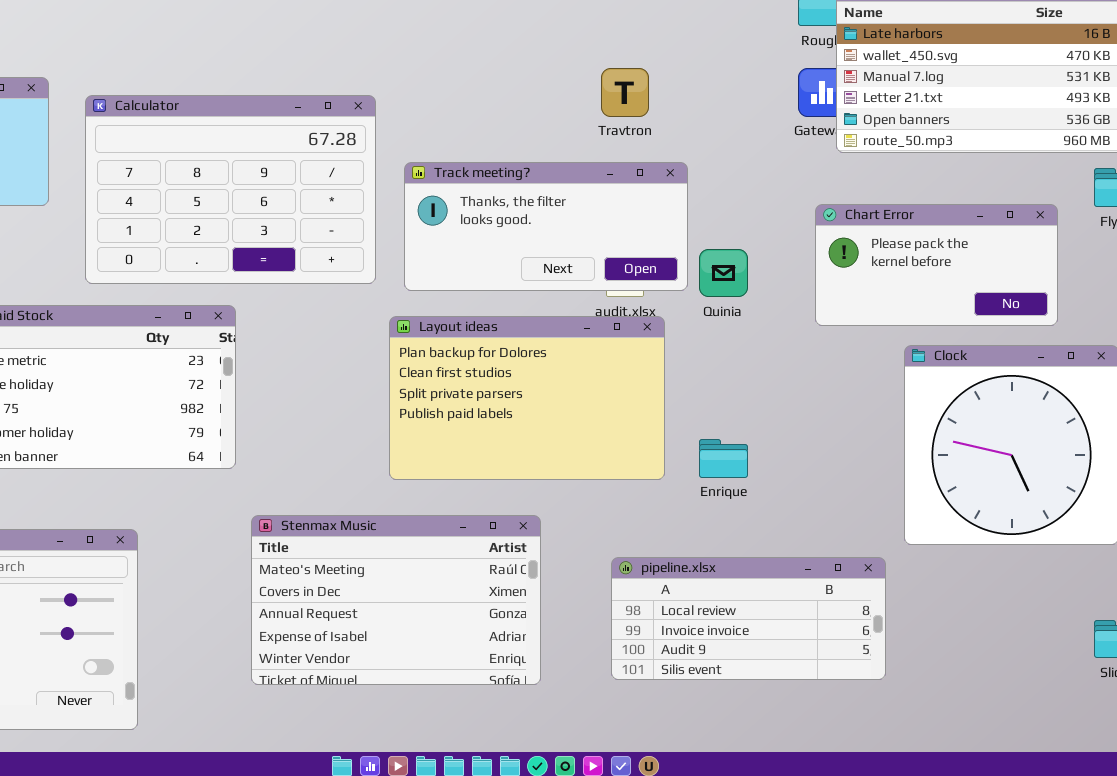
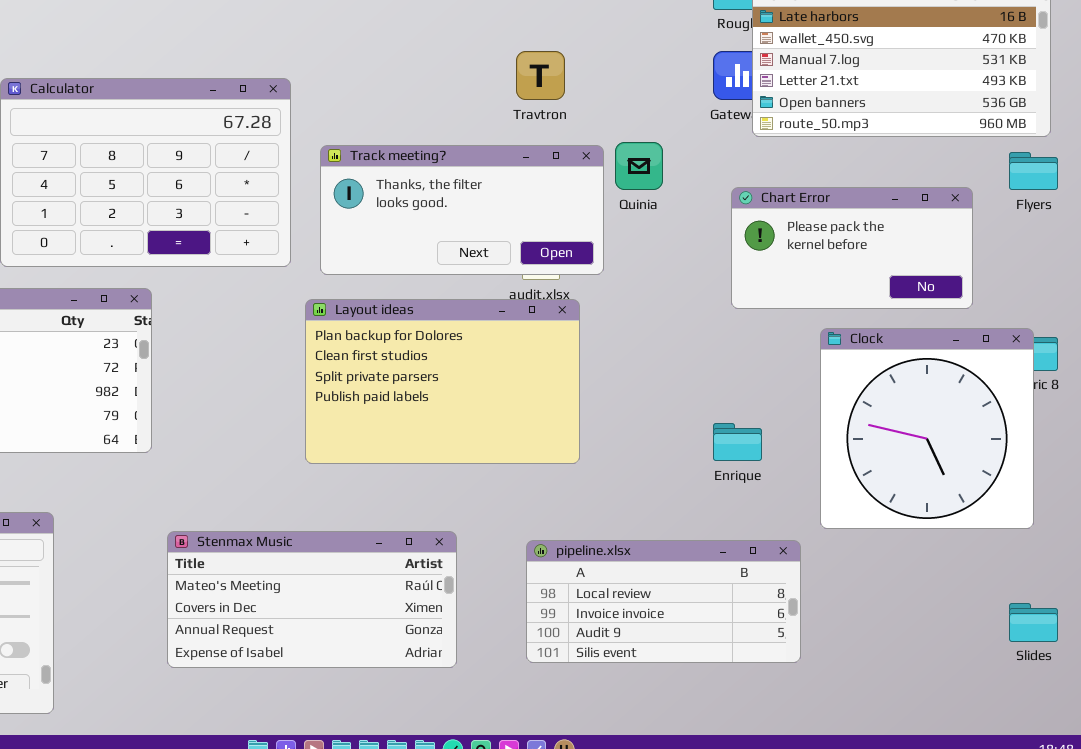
Quinia: [699,249,748,297] -> [615,142,663,190], moved
Enrique: [699,439,748,478] -> [713,423,762,461], moved
Stenmax Music: [251,515,541,685] -> [167,531,457,668], resized

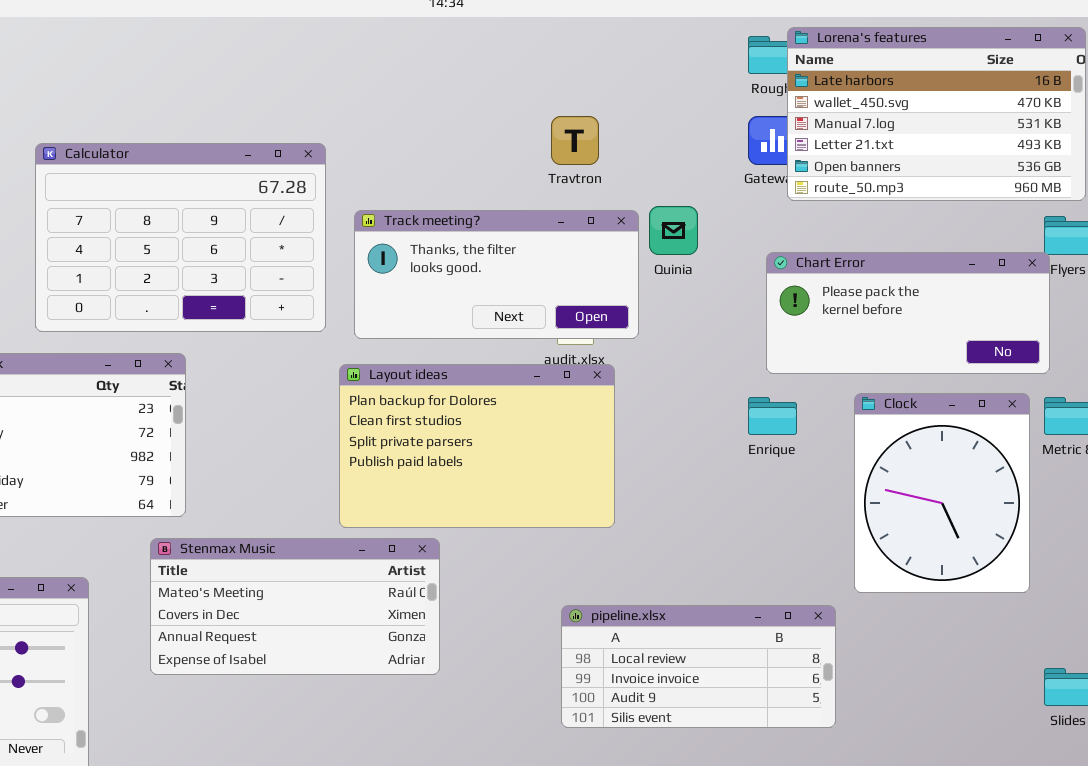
Chart Error: [731,187,973,309] -> [766,252,1050,374], resized
Clock: [820,328,1034,529] -> [854,393,1030,593], resized
Enrique: [713,423,762,461] -> [748,397,797,435], moved
Stenmax Music: [167,531,457,668] -> [150,538,440,675], moved

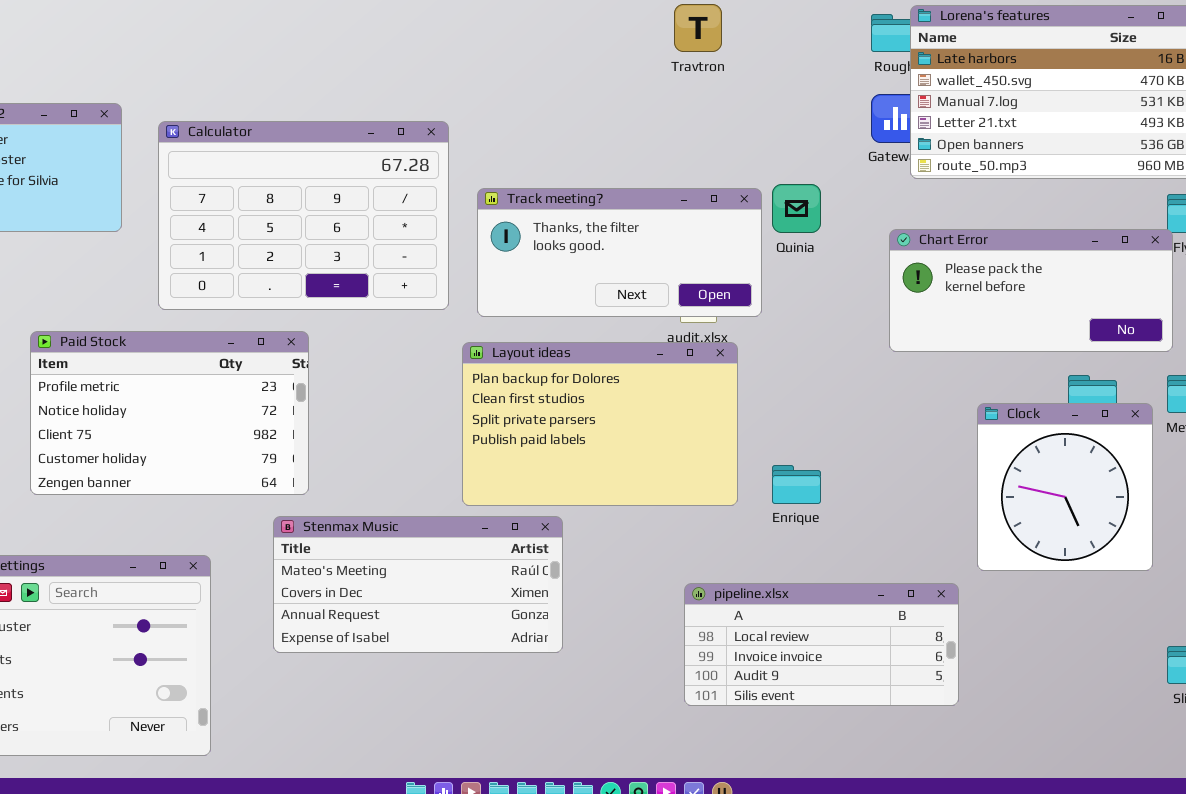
Travtron: [551,116,599,165] -> [674,4,722,52], moved
Clock: [854,393,1030,593] -> [977,403,1153,571], resized
Enrique: [748,397,797,435] -> [772,465,821,504], moved

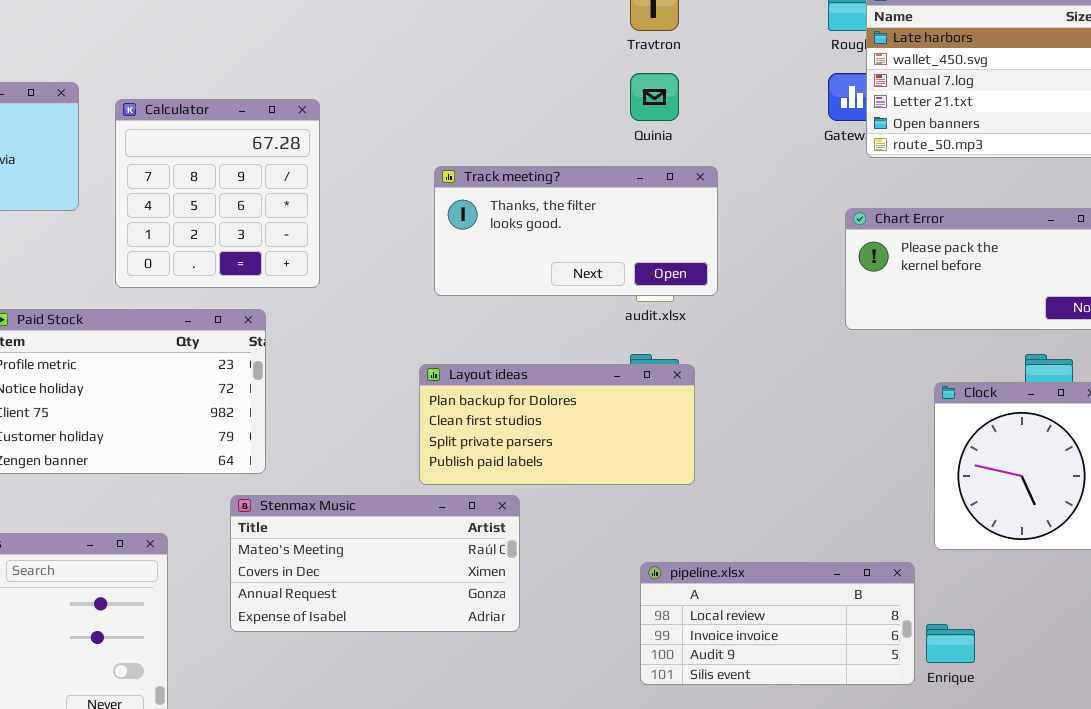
Calculator: [158,121,449,310] -> [115,99,320,288], resized
Quinia: [772,184,821,233] -> [630,73,679,121], moved
Layout ideas: [462,342,738,506] -> [419,364,695,485], resized
Enrique: [772,465,821,504] -> [926,624,975,663], moved

